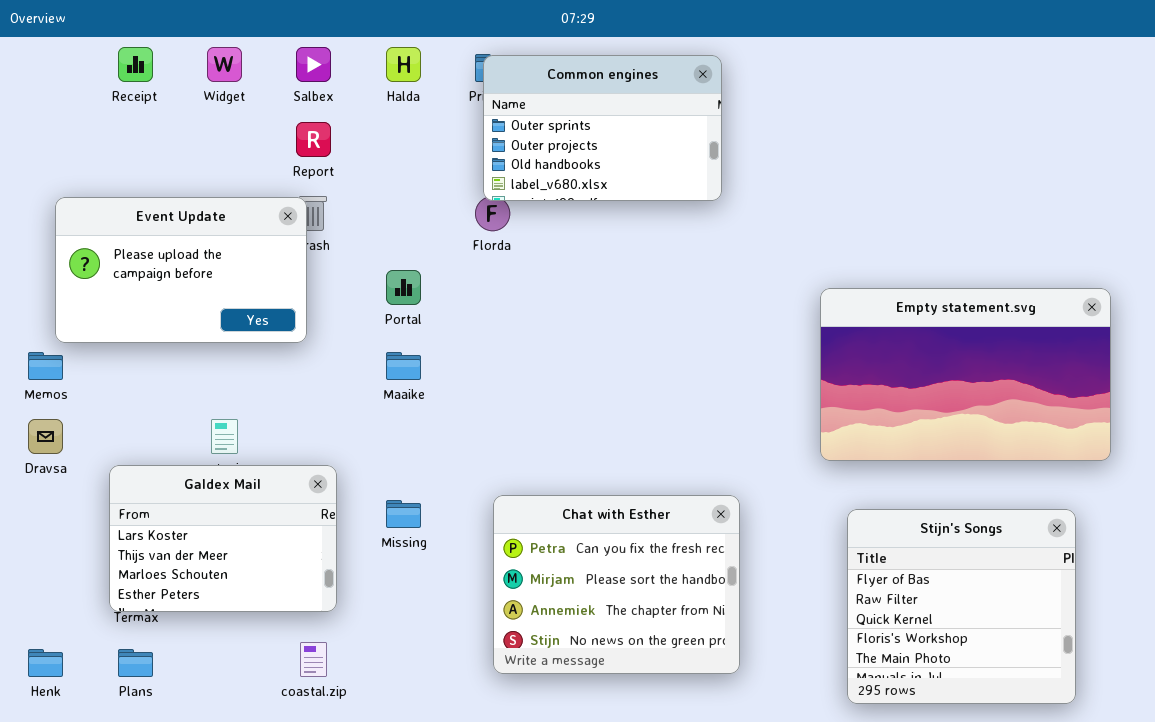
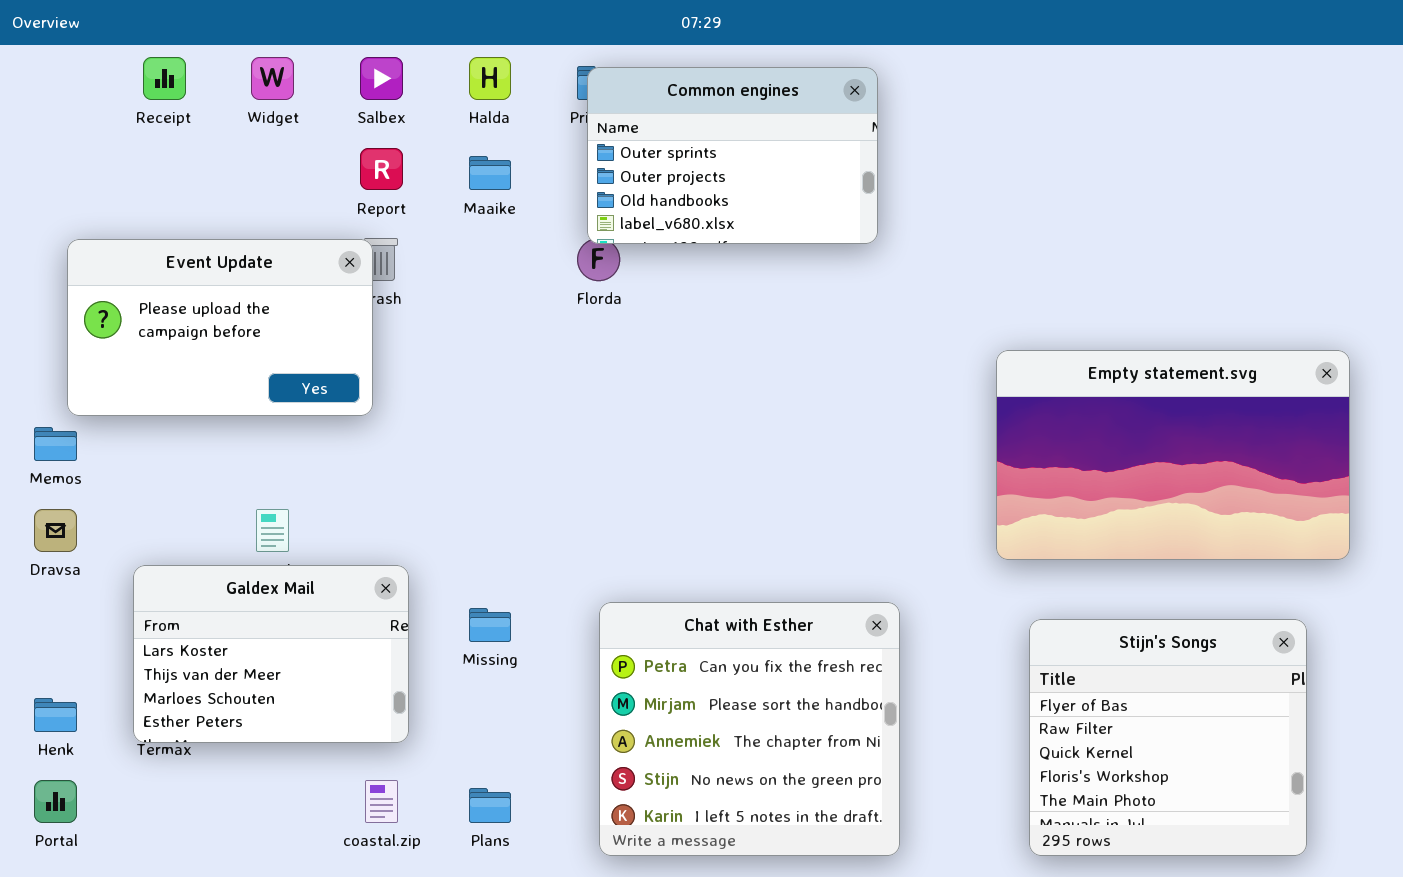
Portal: [386,270,421,305] -> [34,780,77,823], moved
Maaike: [386,352,421,380] -> [469,156,511,190], moved
Chat with Esther: [493,495,740,674] -> [599,602,900,856], resized
Henk: [28,649,63,677] -> [34,698,77,732], moved
Plans: [118,649,153,677] -> [469,788,511,823], moved

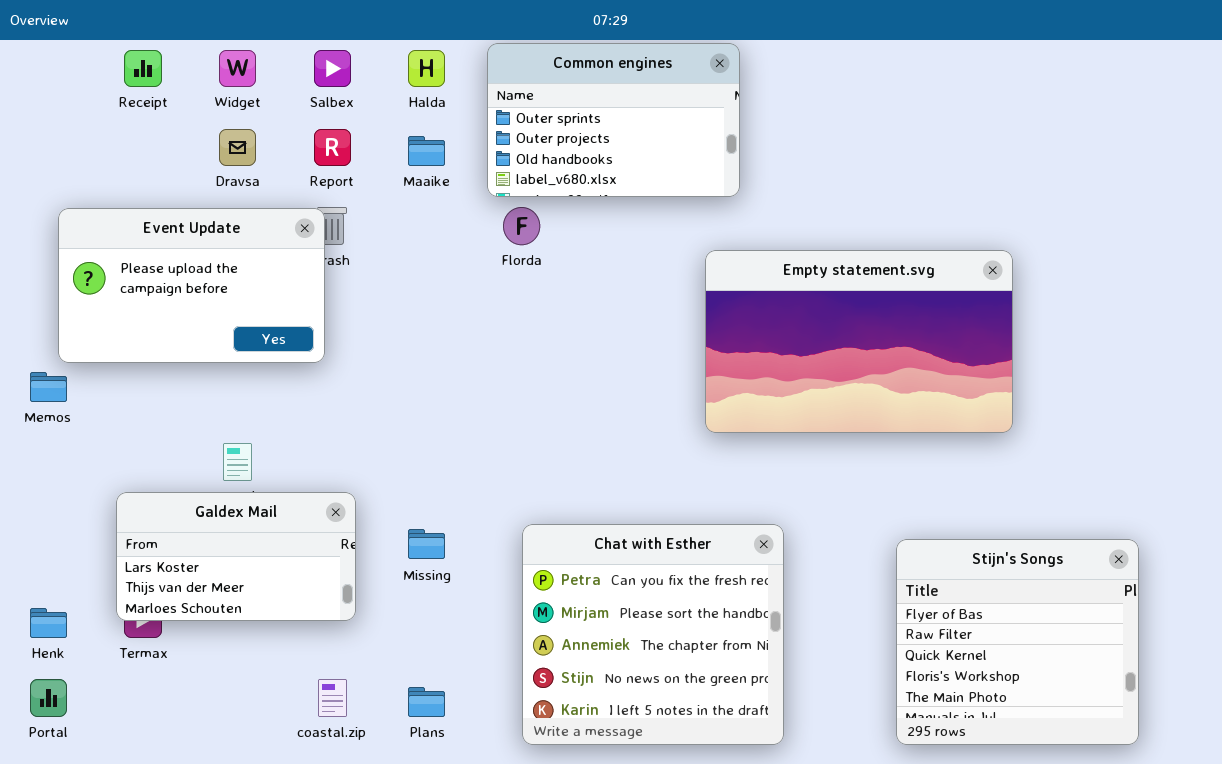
Common engines: [587,67,878,244] -> [487,43,740,197], moved
Empty statement.svg: [996,350,1350,560] -> [705,250,1013,433], moved
Dravsa: [34,509,77,552] -> [219,129,256,166], moved
Galdex Mail: [133,565,409,743] -> [116,492,356,621], resized

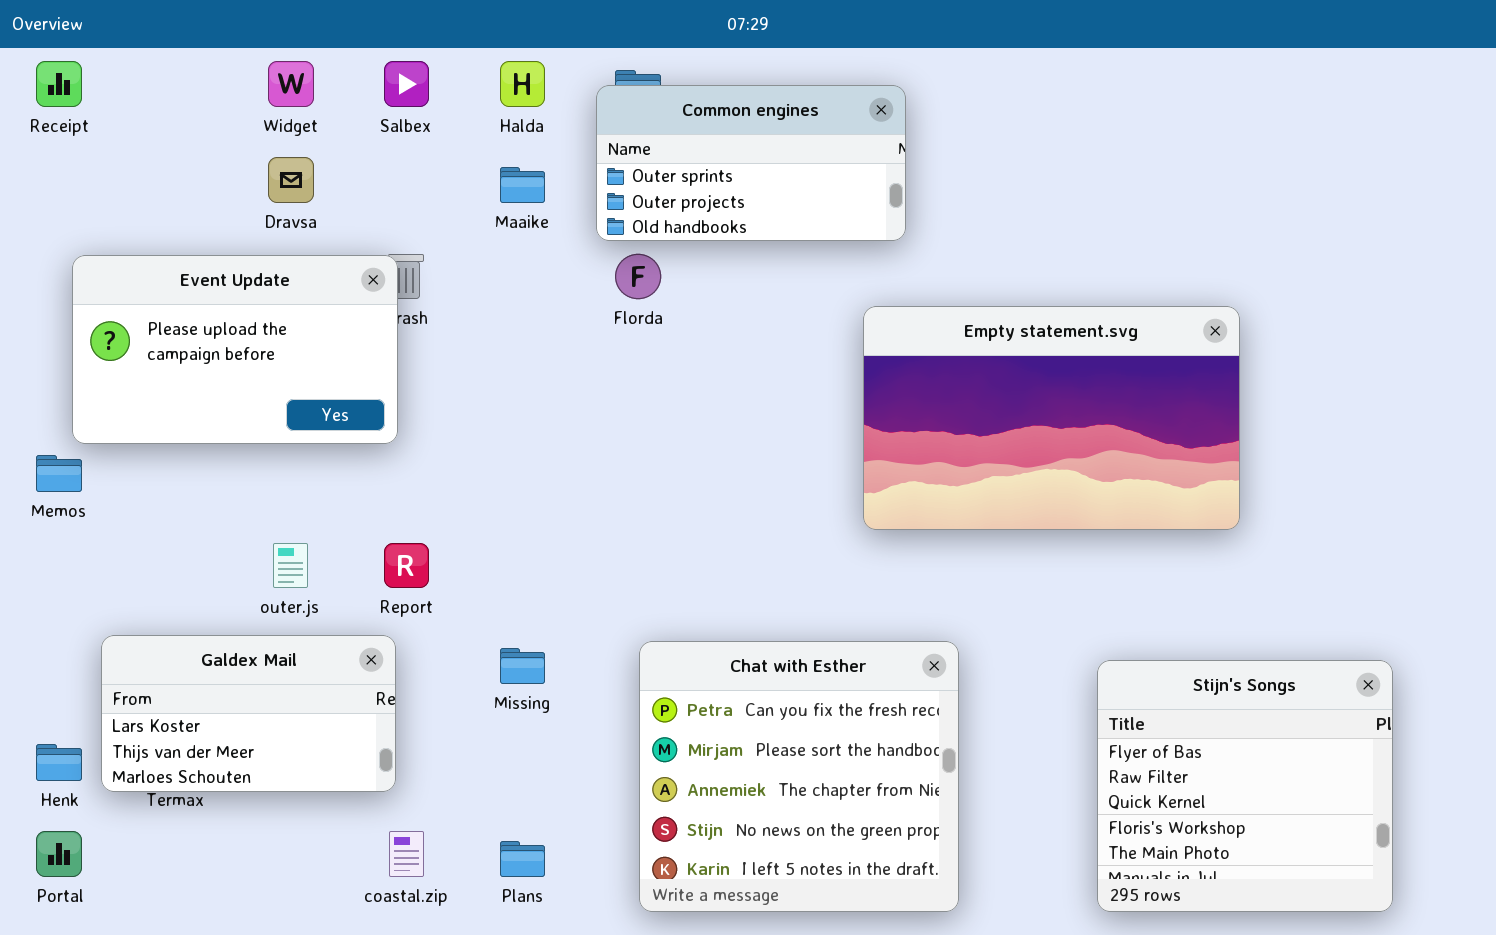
Common engines: [487,43,740,197] -> [596,85,906,241], resized
Receipt: [124,50,162,87] -> [36,61,82,107], moved
Report: [314,129,351,166] -> [384,543,429,588], moved
Galdex Mail: [116,492,356,621] -> [101,635,396,792], moved

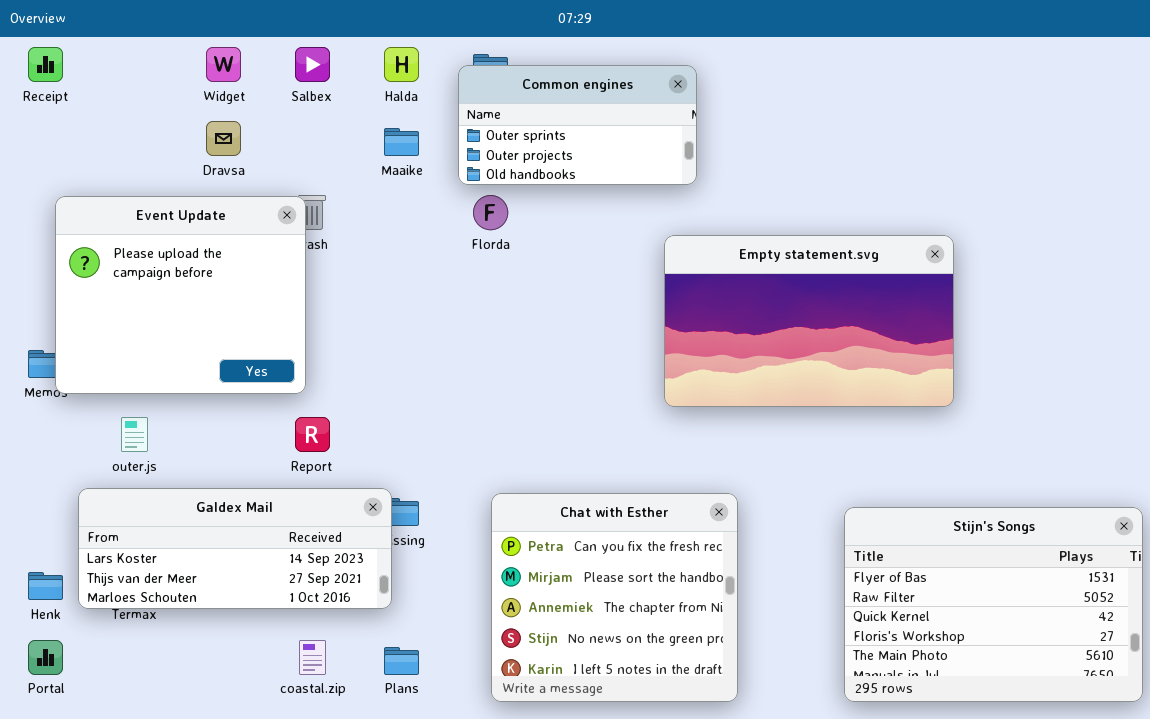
Event Update: [72,255,398,444] -> [55,196,306,394], resized
outer.js: [273,543,308,588] -> [121,417,148,452], moved
Galdex Mail: [101,635,396,792] -> [78,488,392,609], resized
Stijn's Songs: [1097,660,1393,912] -> [844,507,1143,702], resized

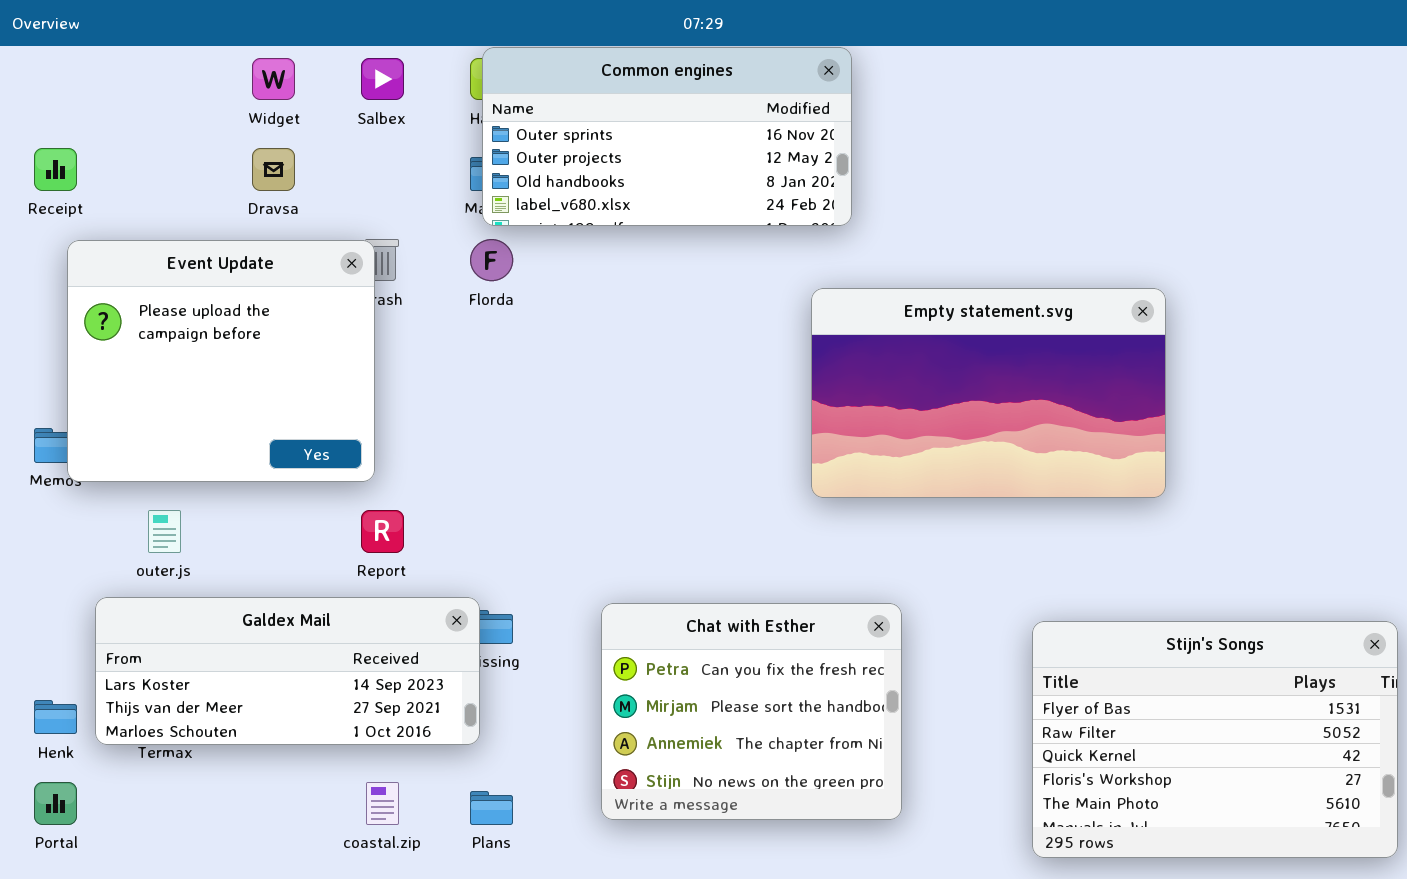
Receipt: [28,47,63,82] -> [34,148,77,191], moved
Common engines: [458,65,697,185] -> [482,47,852,226], resized
Florda: [473,195,508,230] -> [470,239,513,281], moved
Chat with Esther: [491,493,738,702] -> [601,603,902,820], resized

